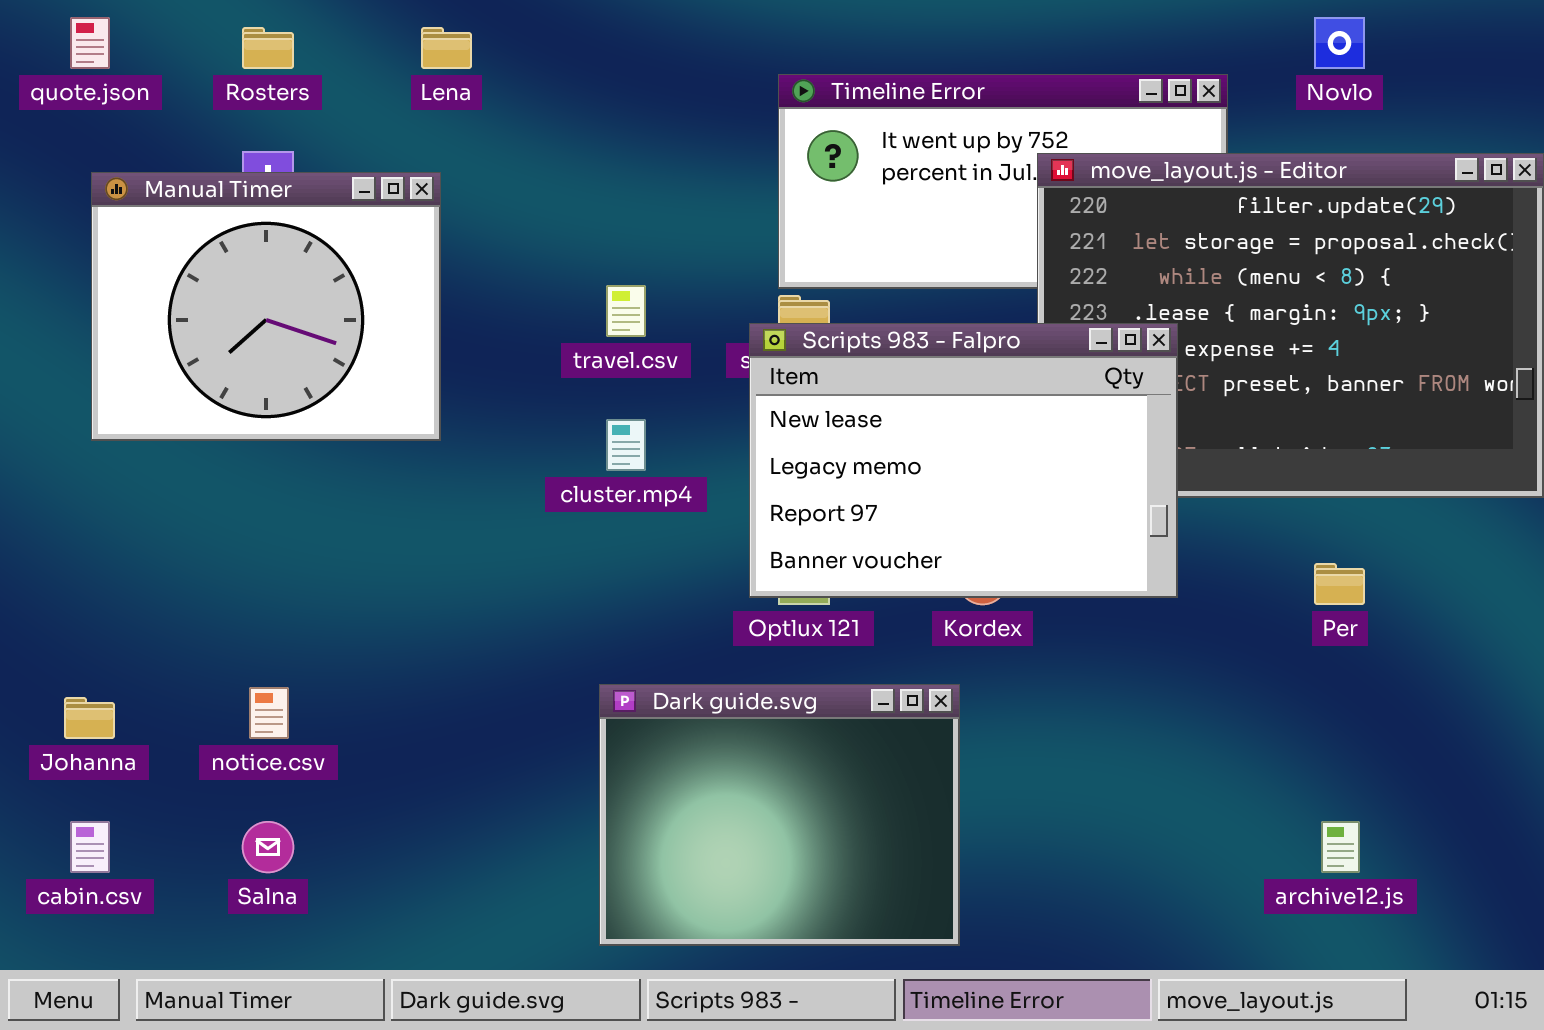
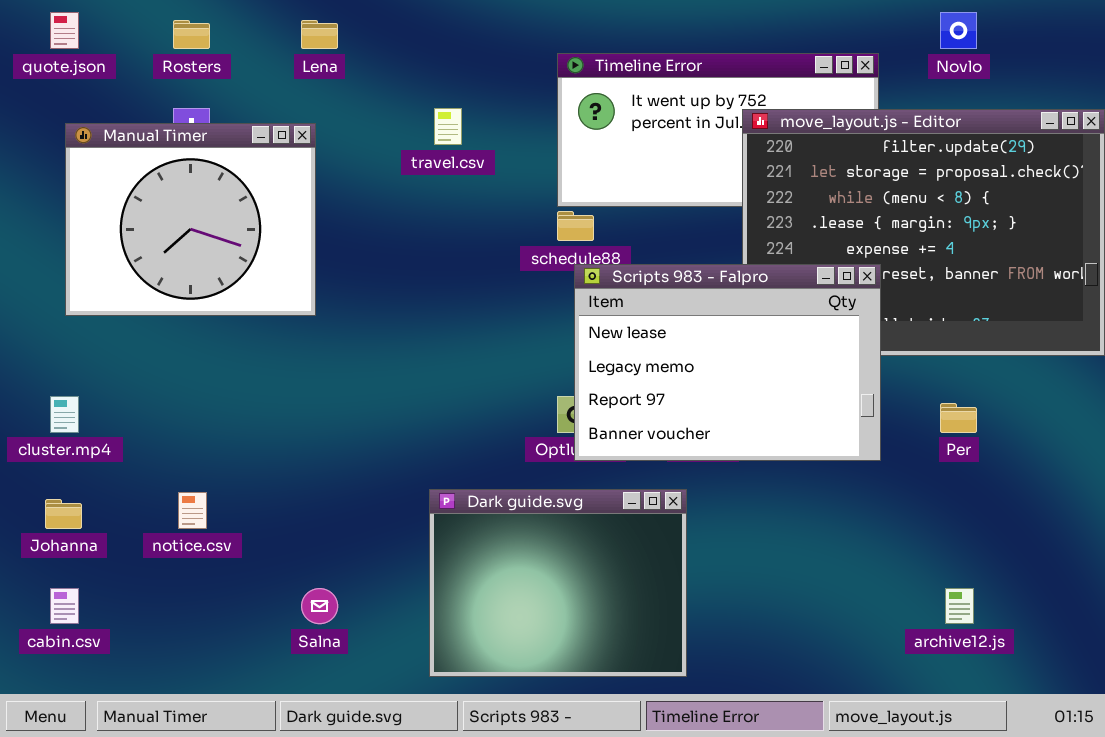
travel.csv: [606,285,646,337] -> [434,108,462,145], moved
Scripts 983 - Falpro: [749,323,1178,598] -> [574,264,881,461], moved
cluster.mp4: [606,419,646,471] -> [50,396,79,433], moved
Salna: [242,821,294,873] -> [301,588,338,624], moved

